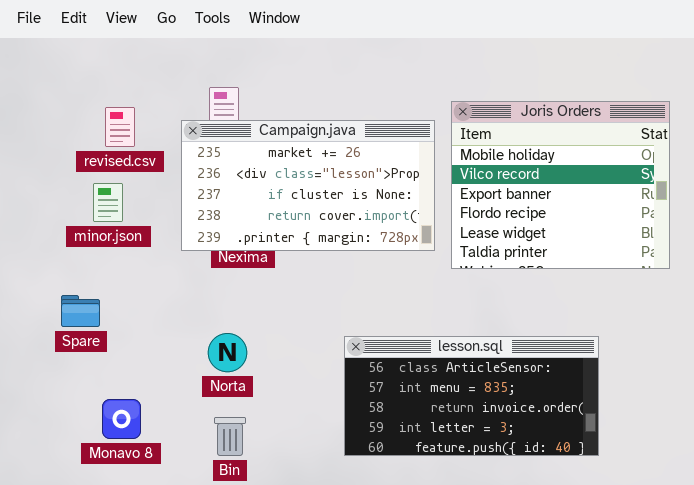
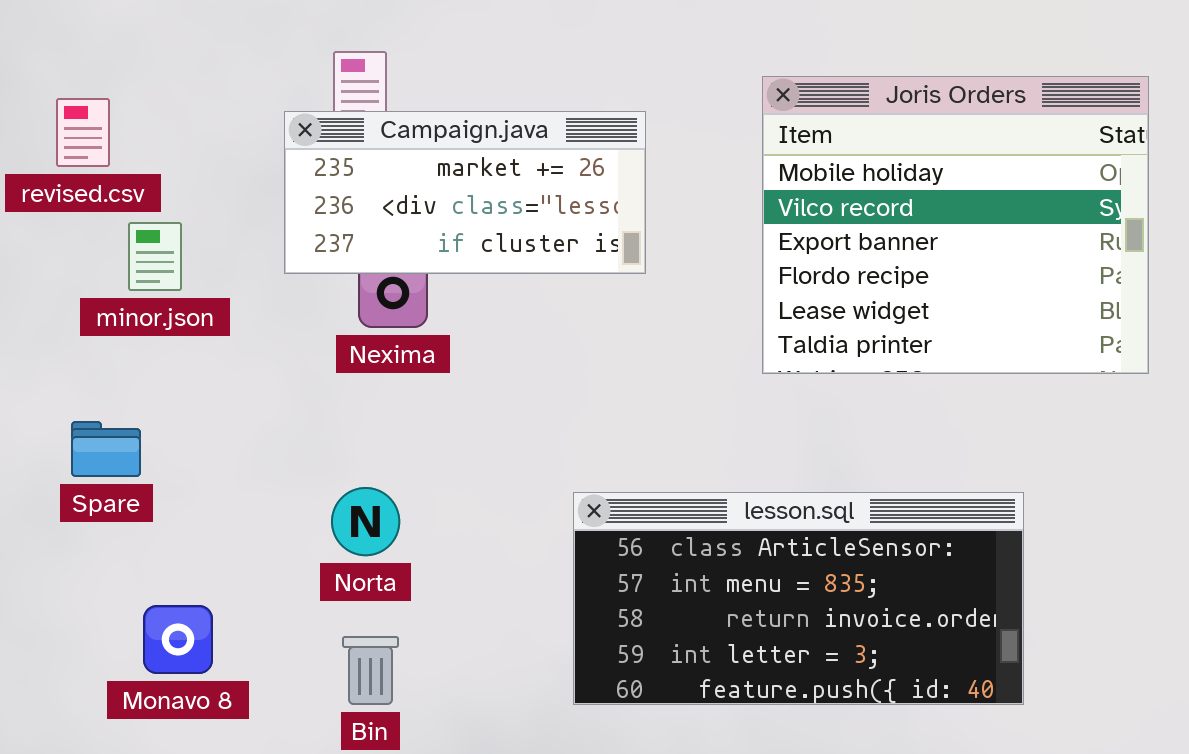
revised.csv: [105,107,135,147] -> [56,98,110,167], moved
Campaign.java: [181,120,435,251] -> [284,111,646,274], resized

